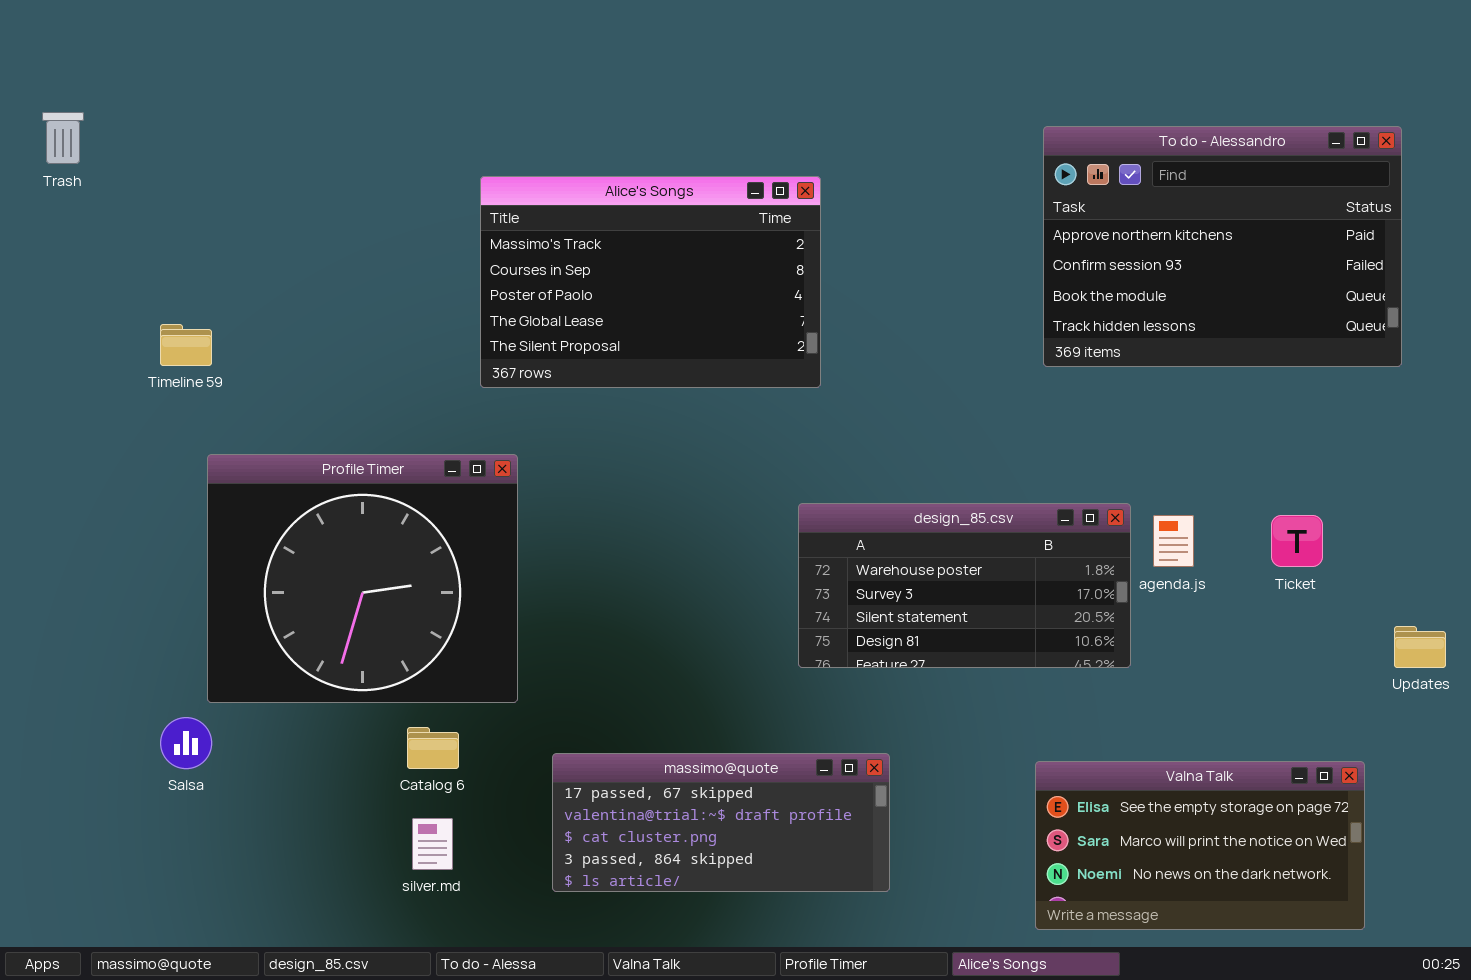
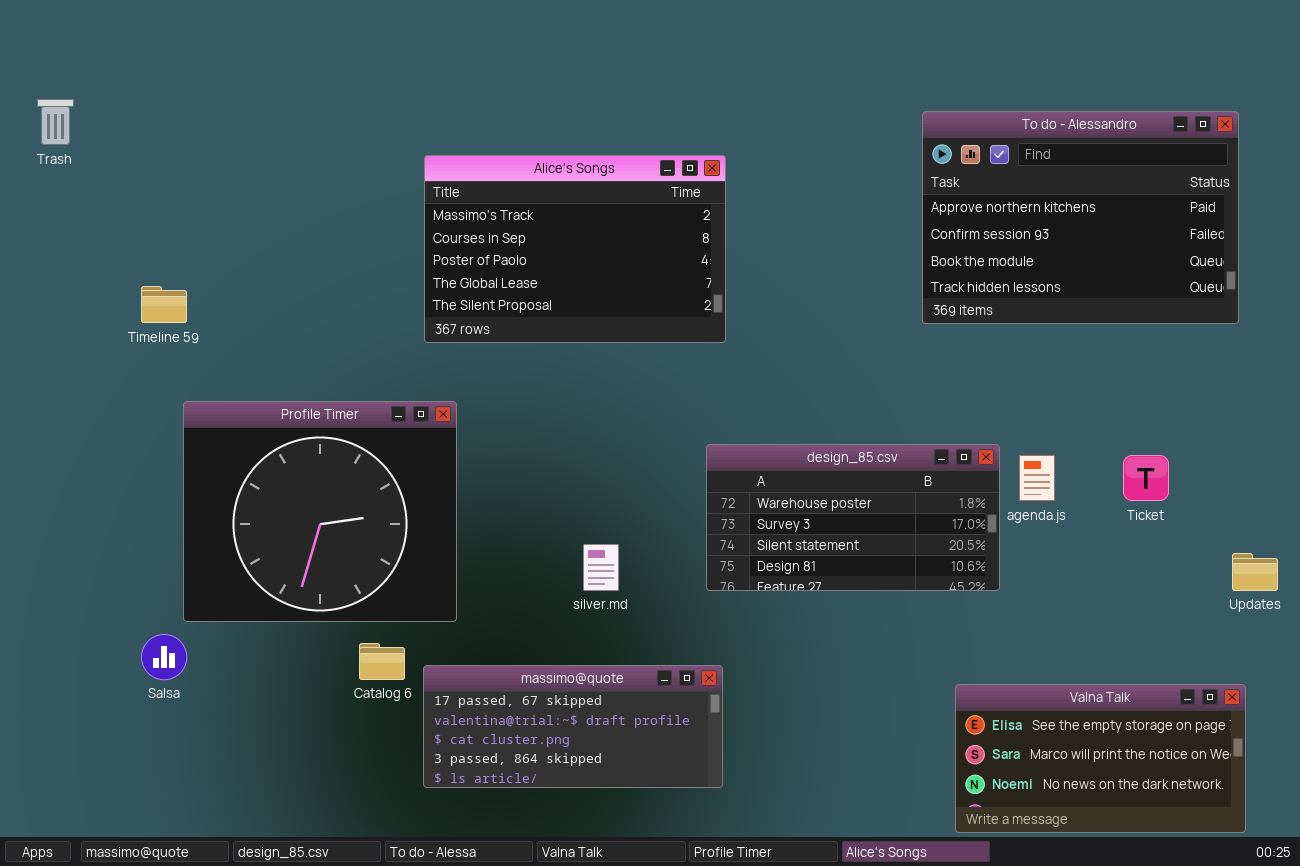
massimo@quote: [552,753,890,892] -> [423,665,723,788], moved
Valna Talk: [1035,761,1365,930] -> [955,684,1246,833], moved
silver.md: [412,818,453,870] -> [583,544,619,591], moved

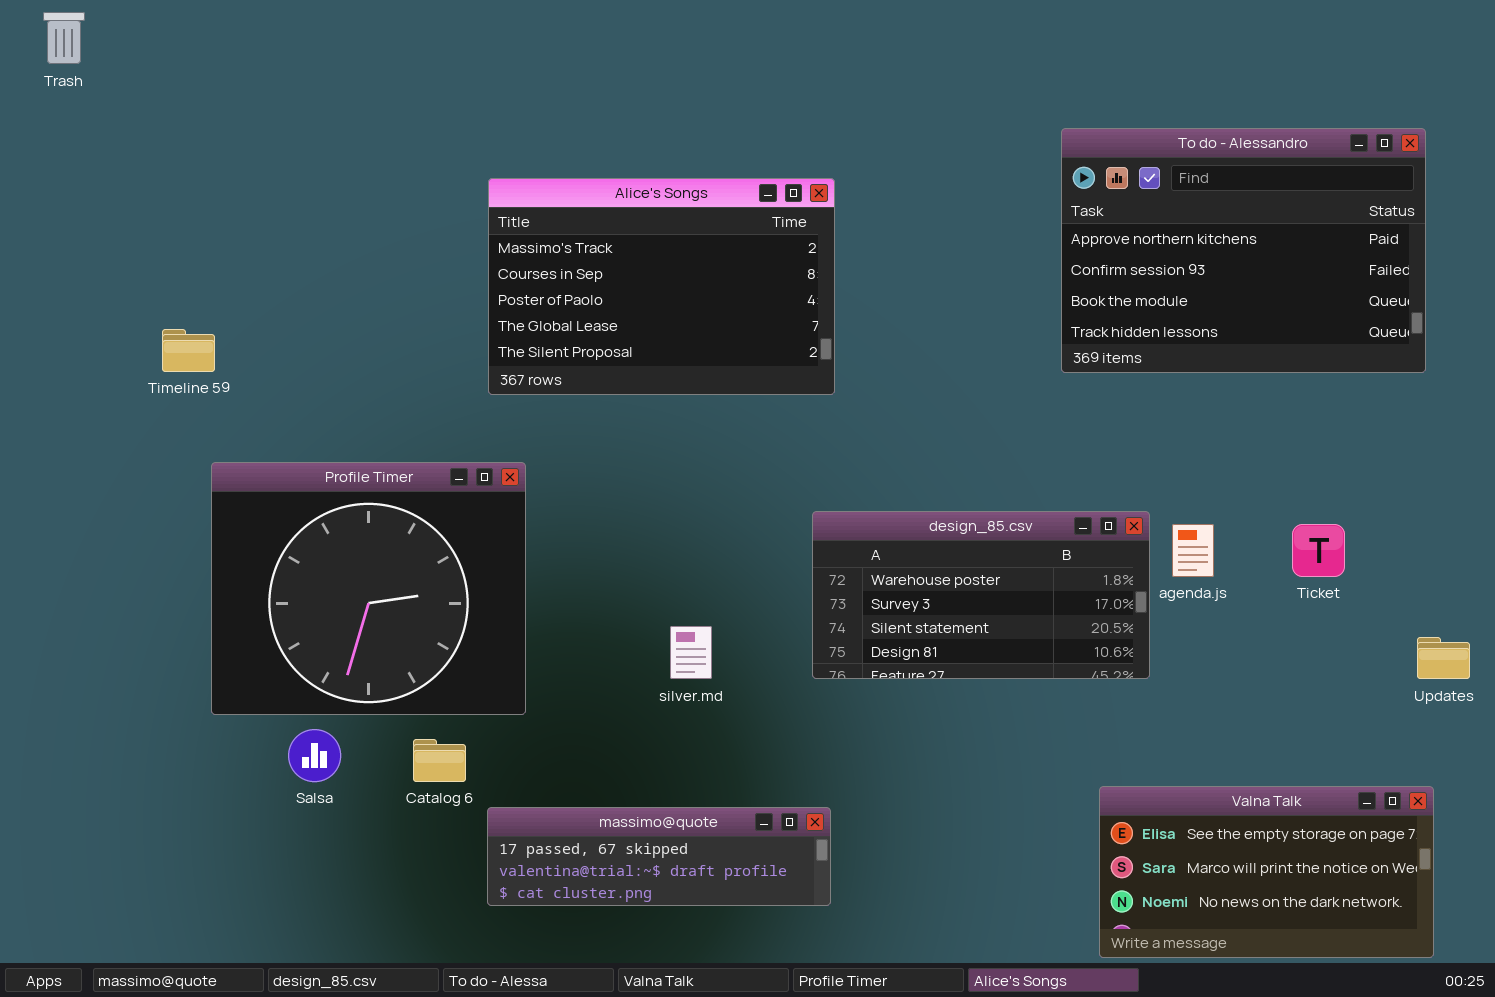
Trash: [37,99,74,145] -> [43,12,85,64], moved
Salsa: [141,634,187,680] -> [288,729,341,782], moved
massimo@quote: [423,665,723,788] -> [487,807,831,906], resized

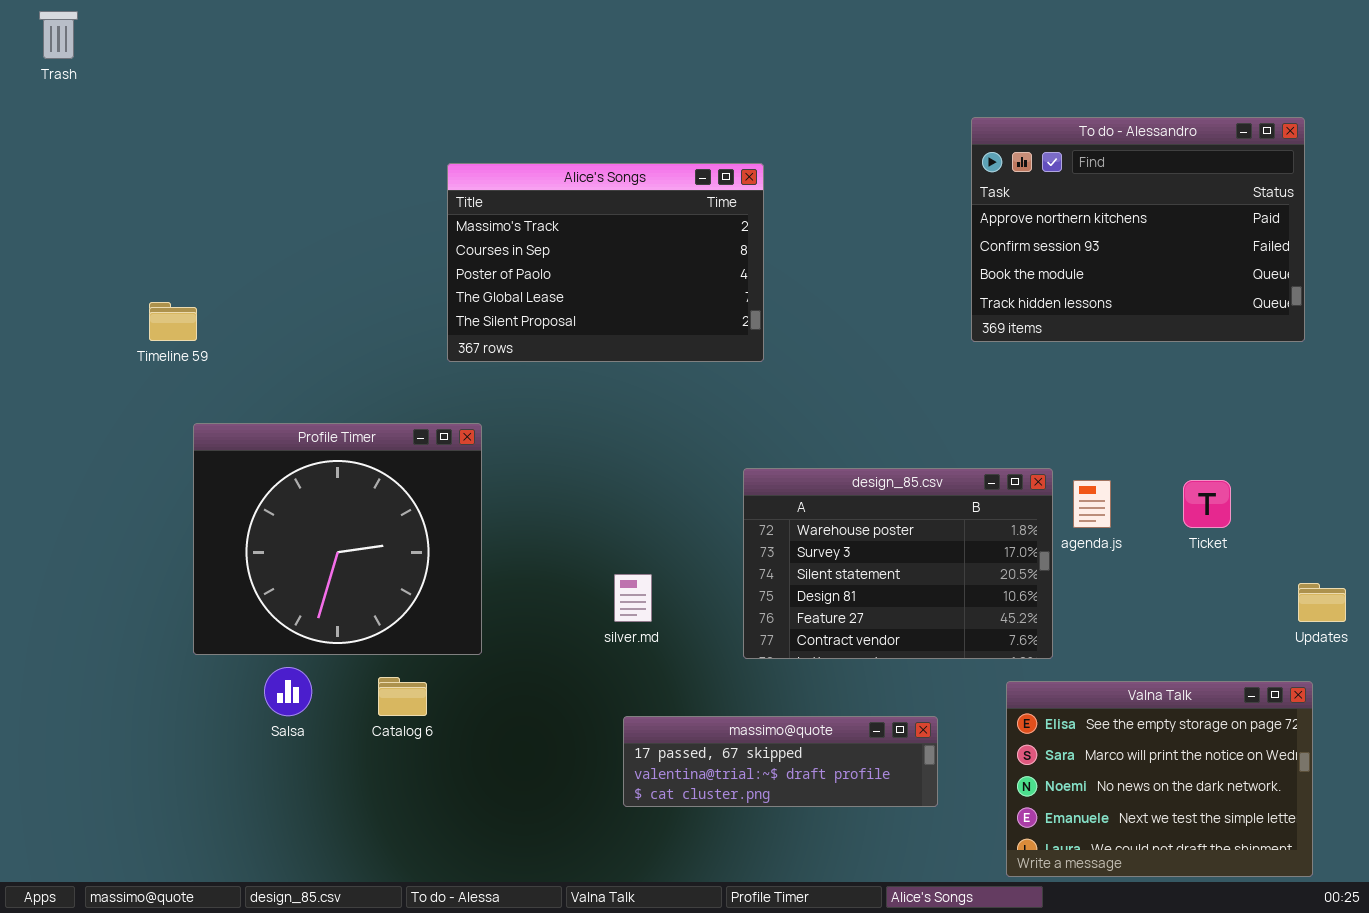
design_85.csv: [812,511,1150,679] -> [743,468,1053,659], resized
Valna Talk: [1099,786,1434,958] -> [1006,681,1313,877], resized
massimo@quote: [487,807,831,906] -> [623,716,938,807], moved

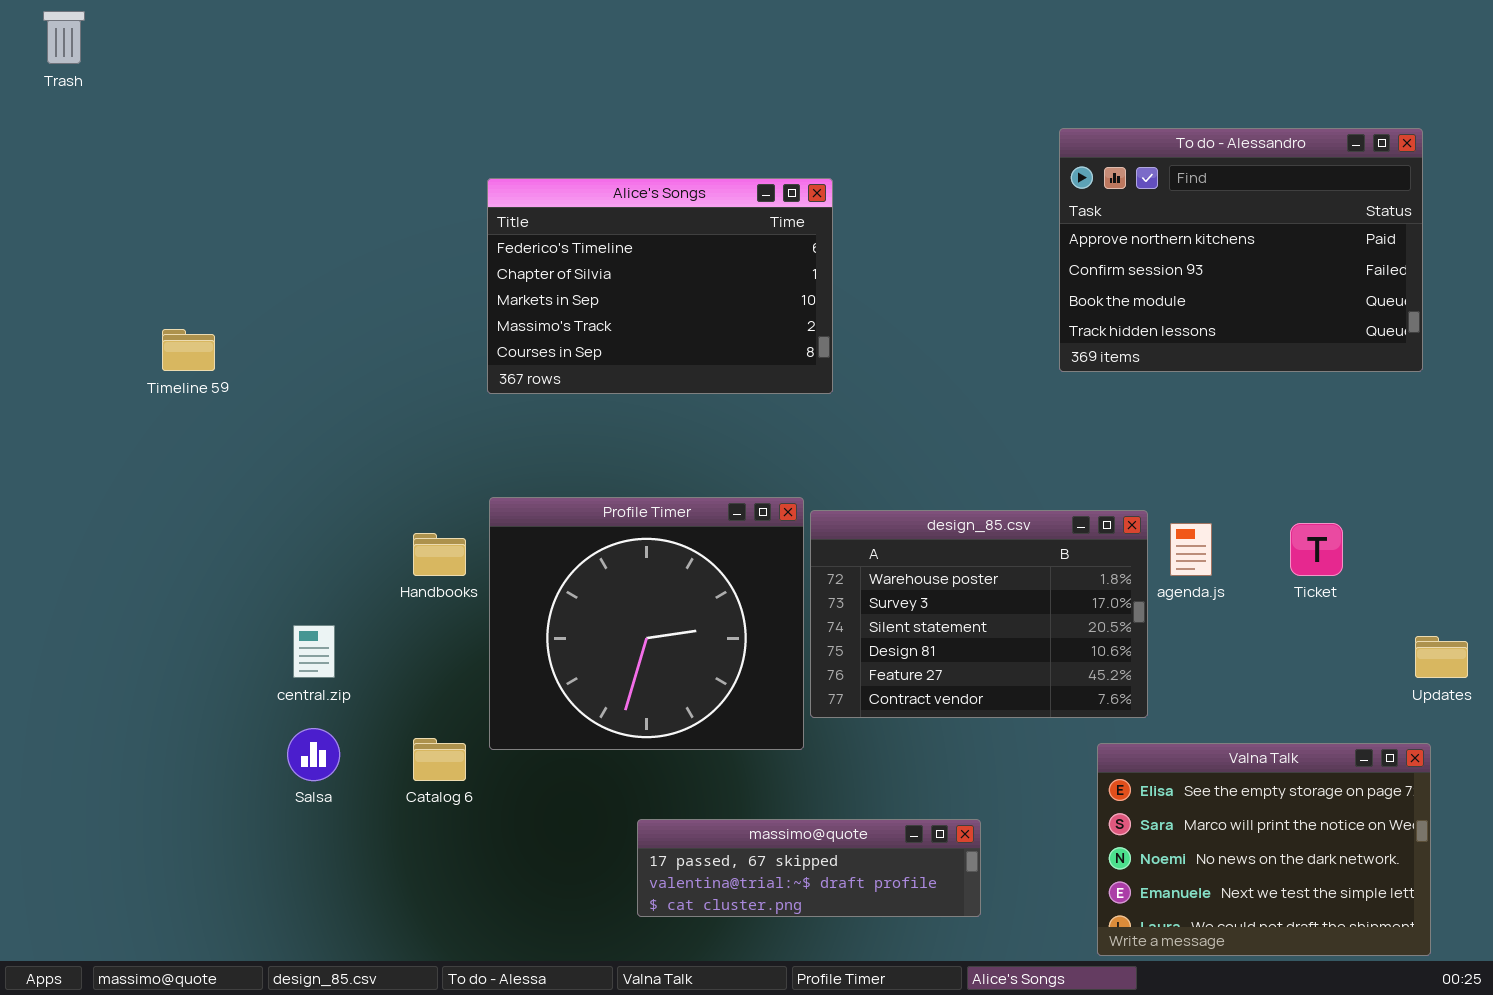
Alice's Songs: [447,163,764,362] -> [487,178,833,394], scrolled up 3 rows
Profile Timer: [193,423,482,655] -> [489,497,804,750], moved
massimo@quote: [623,716,938,807] -> [637,819,981,917], moved

